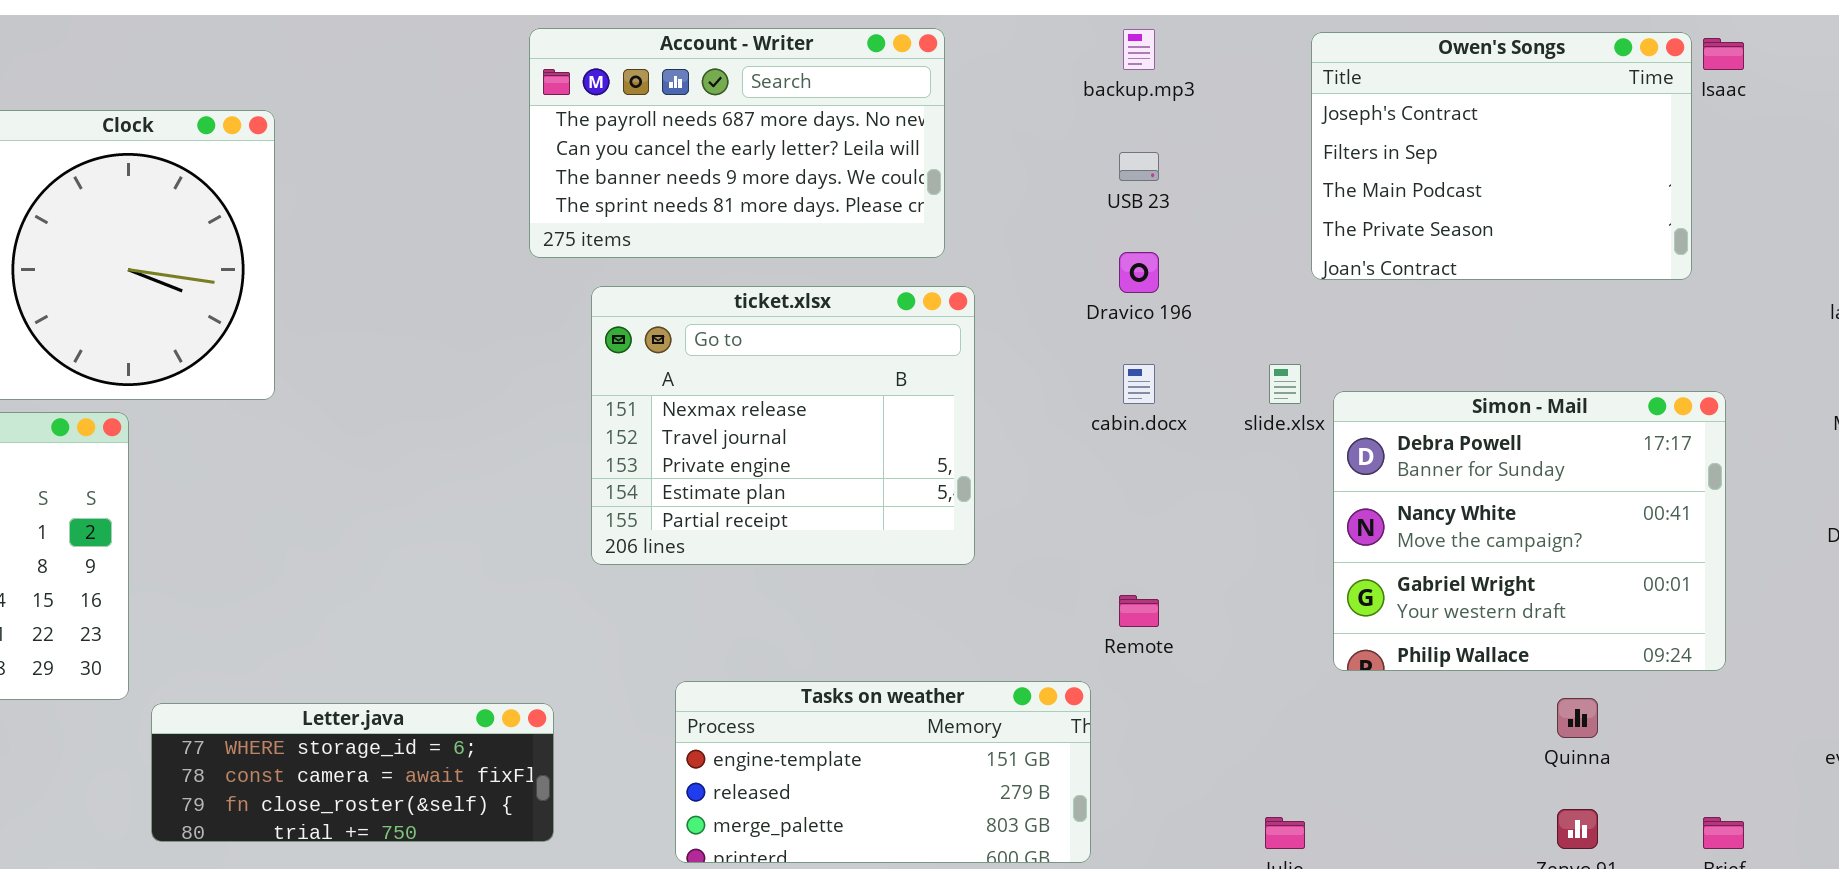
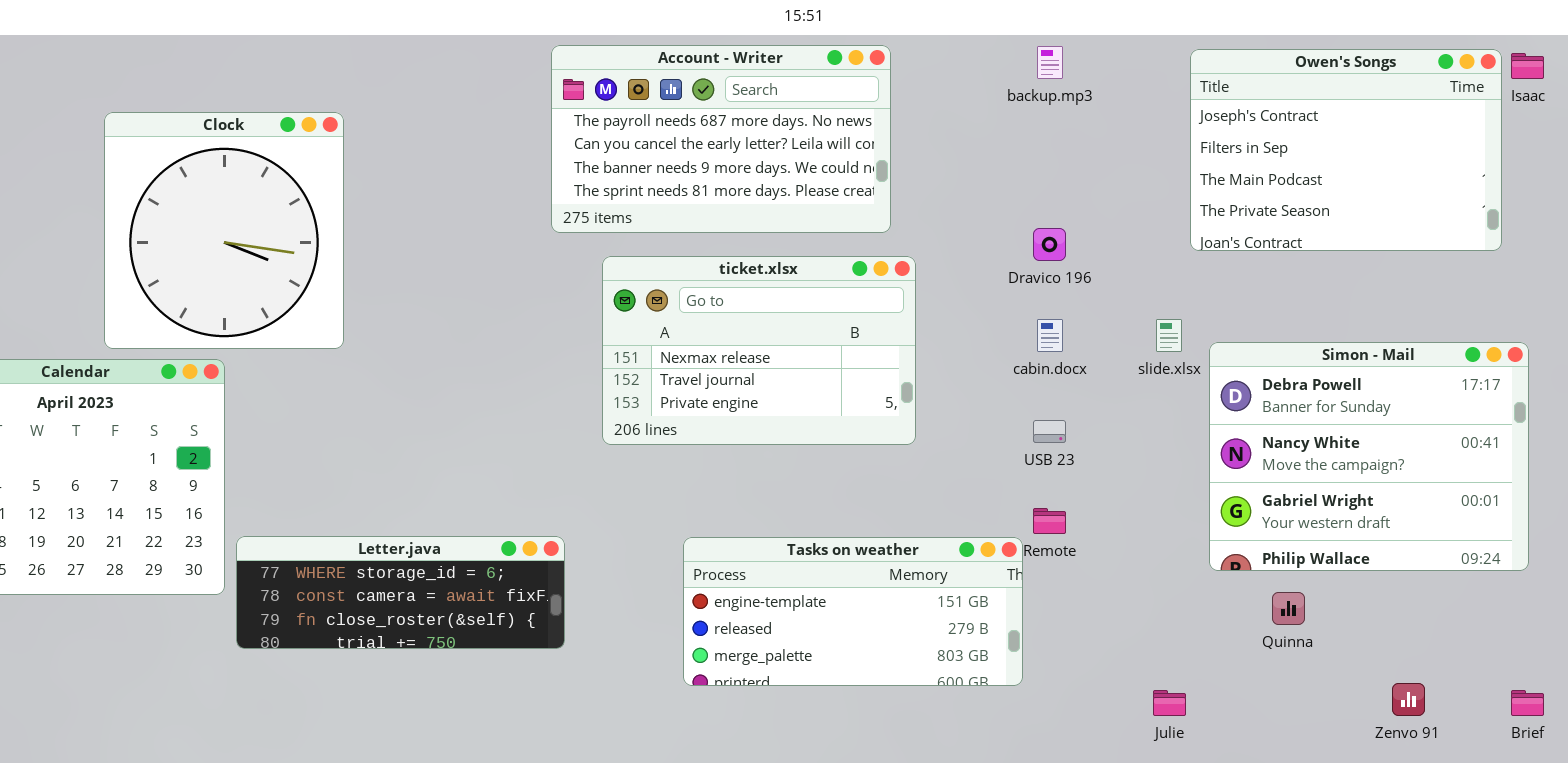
USB 23: [1119,152,1159,181] -> [1033,420,1066,443], moved
ticket.xlsx: [591,286,975,565] -> [602,256,916,445], resized
Tasks on weather: [675,681,1091,863] -> [683,537,1023,686], moved
Quinna: [1557,698,1598,738] -> [1272,592,1305,625], moved
Letter.java: [151,703,554,842] -> [236,536,565,649], moved

